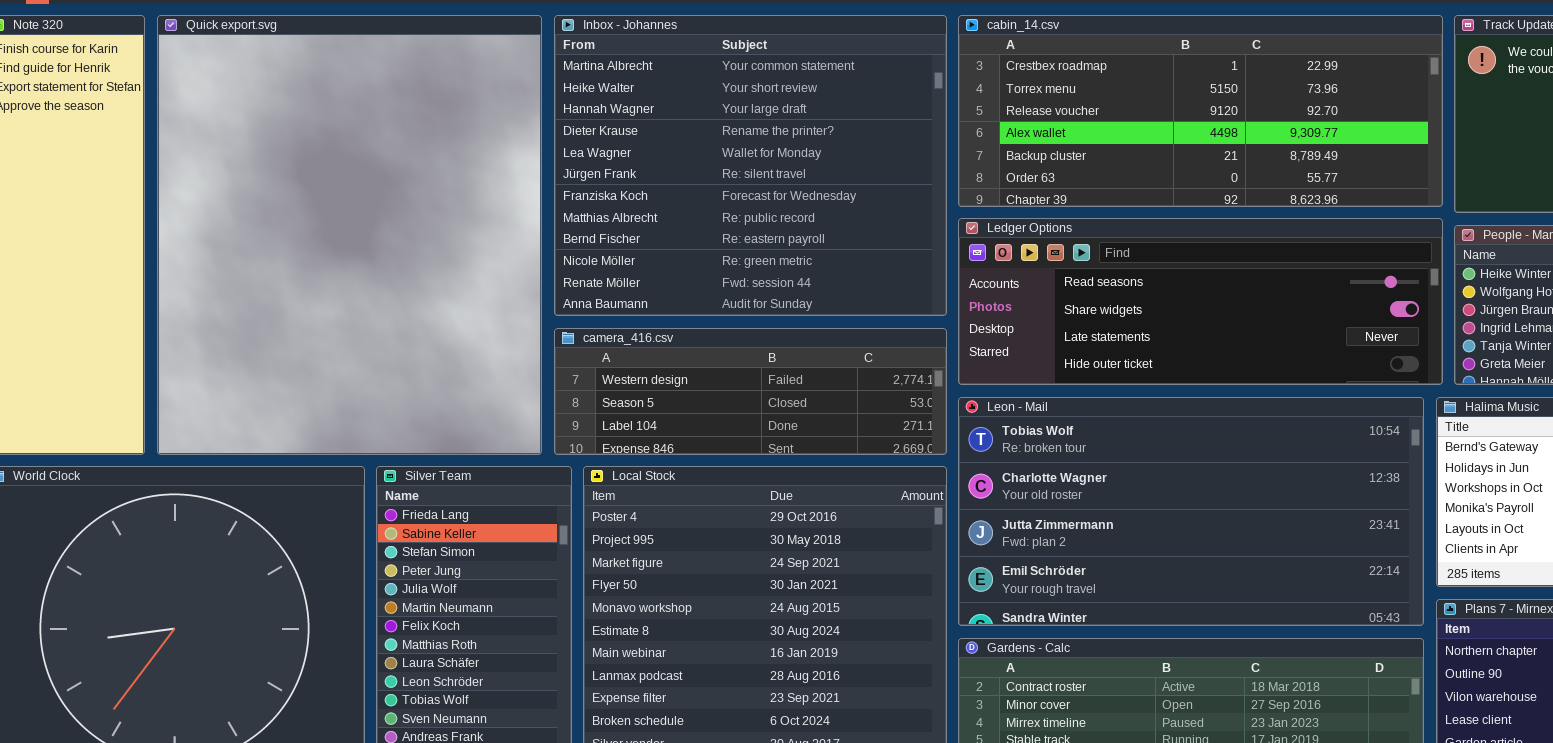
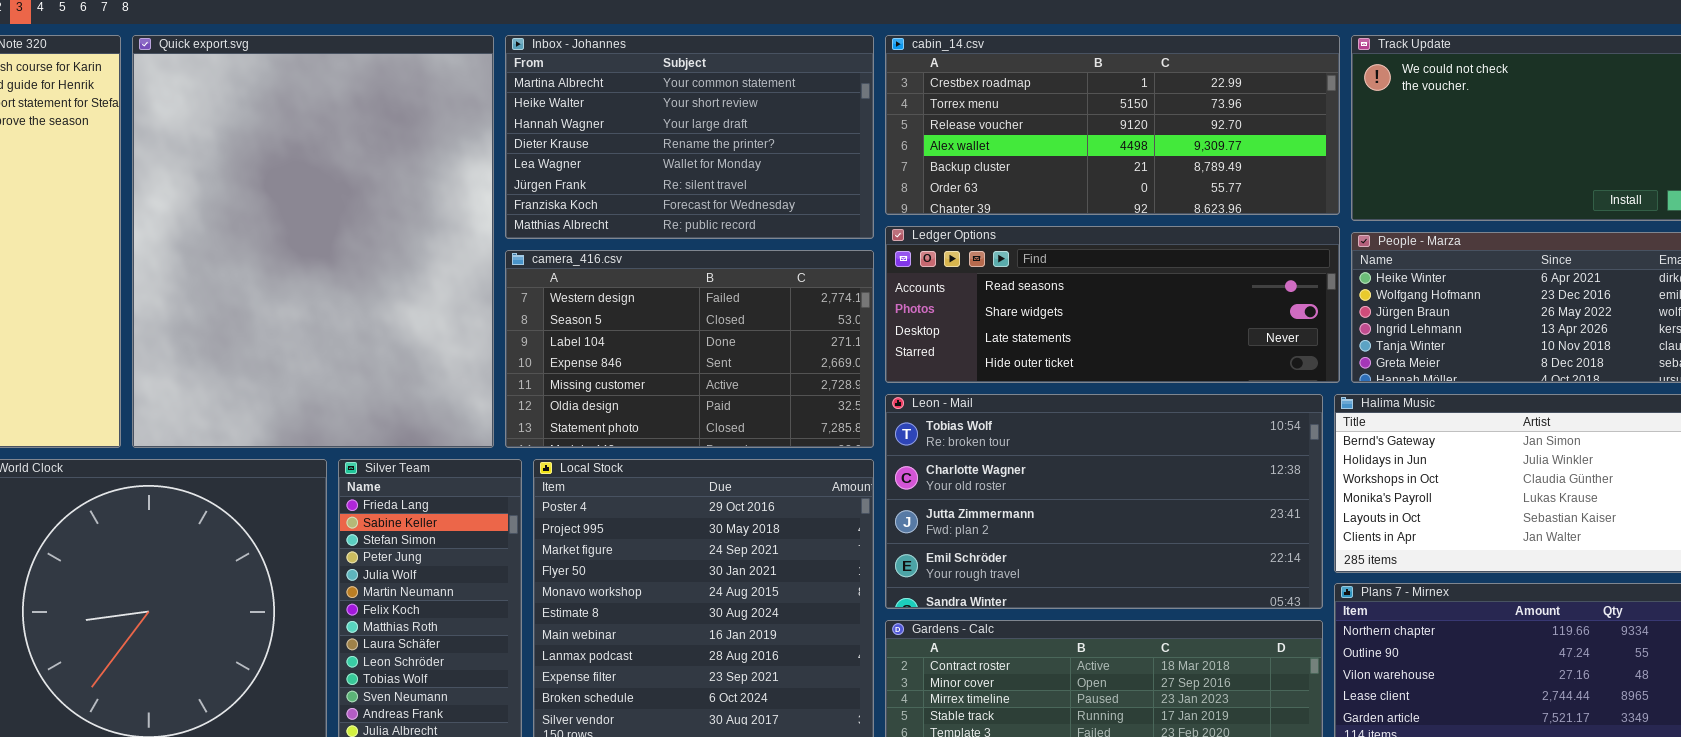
Inbox - Johannes: [554,15,947,316] -> [505,35,874,239], resized
camera_416.csv: [554,328,947,455] -> [505,250,874,448], resized

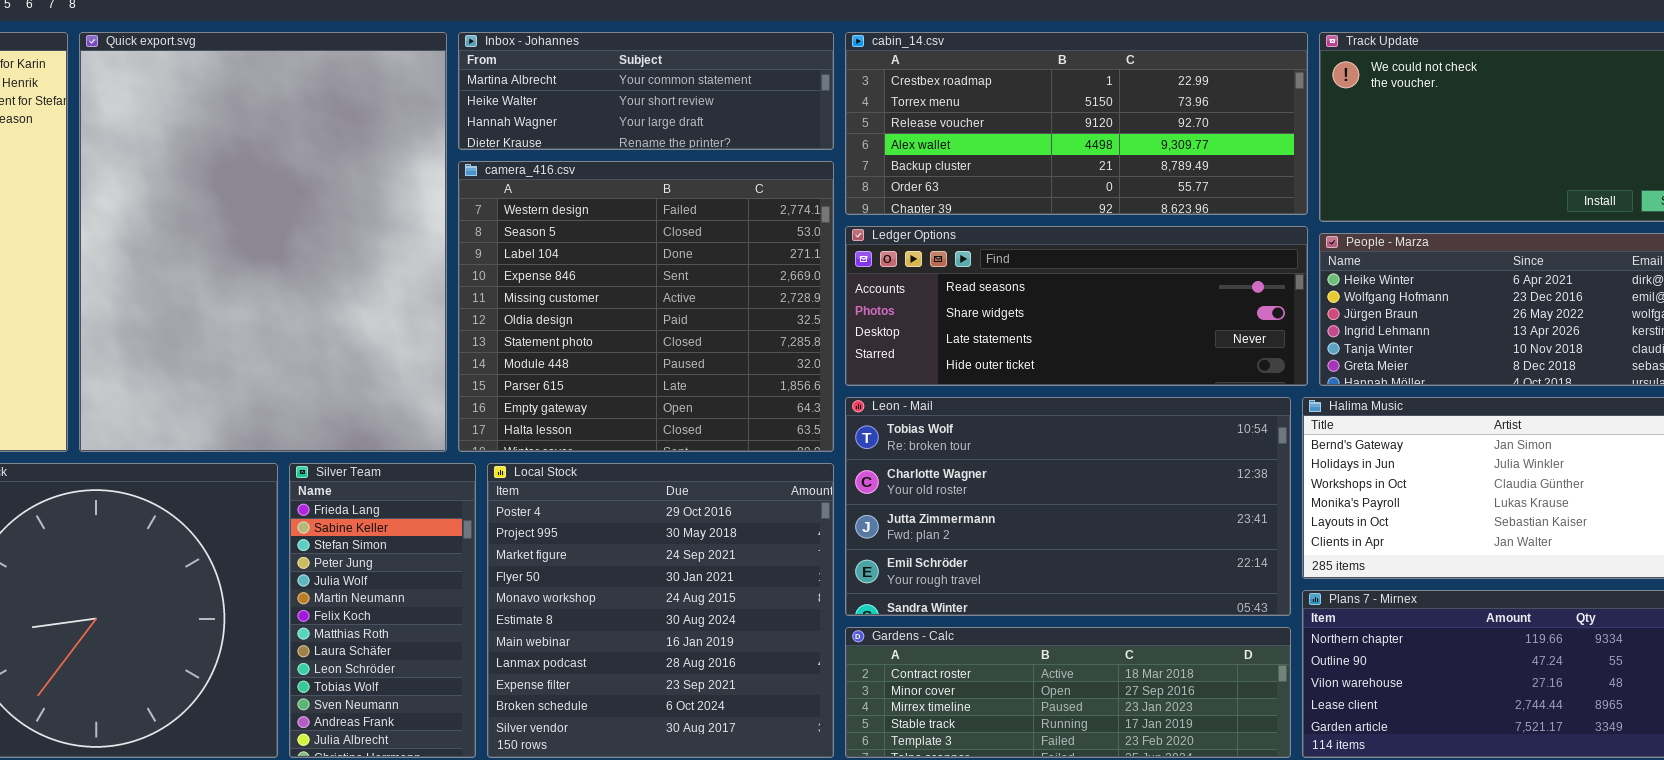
Inbox - Johannes: [505,35,874,239] -> [458,32,834,150], resized
camera_416.csv: [505,250,874,448] -> [458,161,834,452], resized

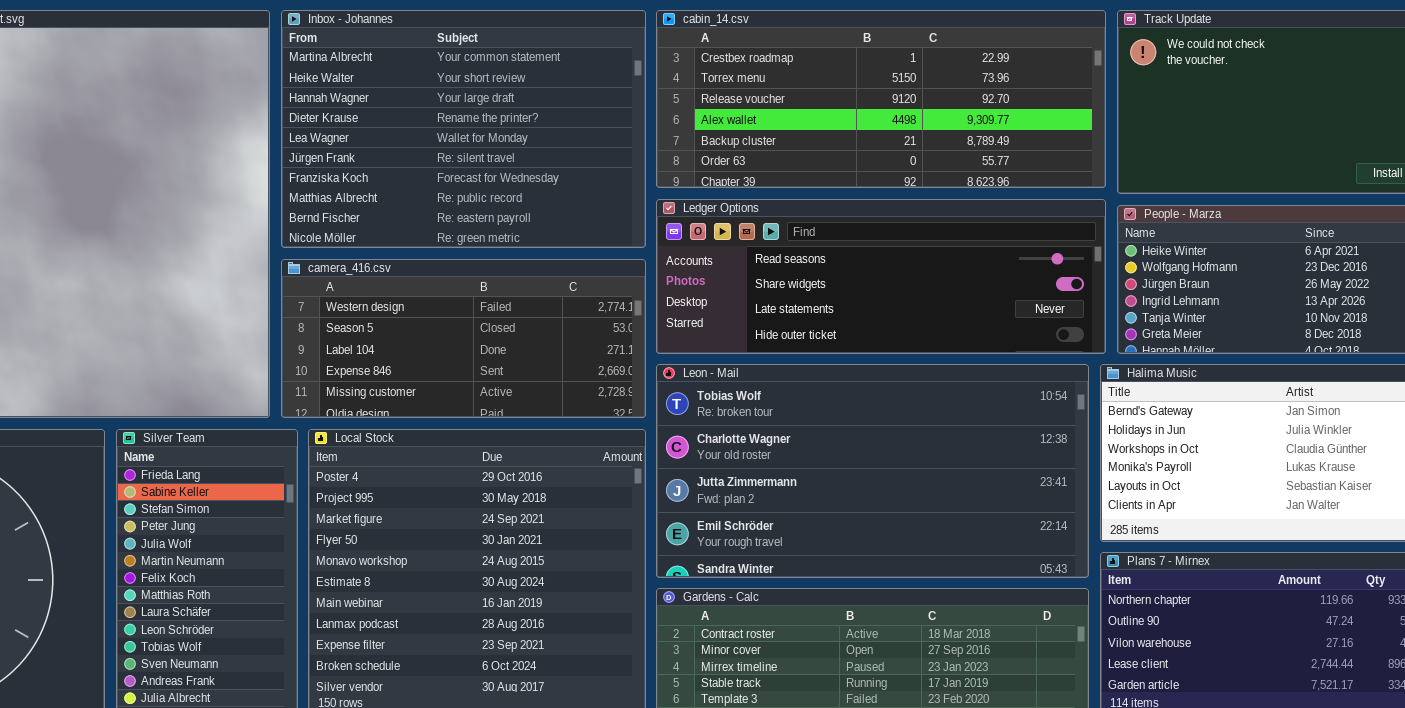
Inbox - Johannes: [458,32,834,150] -> [281,10,646,248], resized
camera_416.csv: [458,161,834,452] -> [281,259,646,418], resized

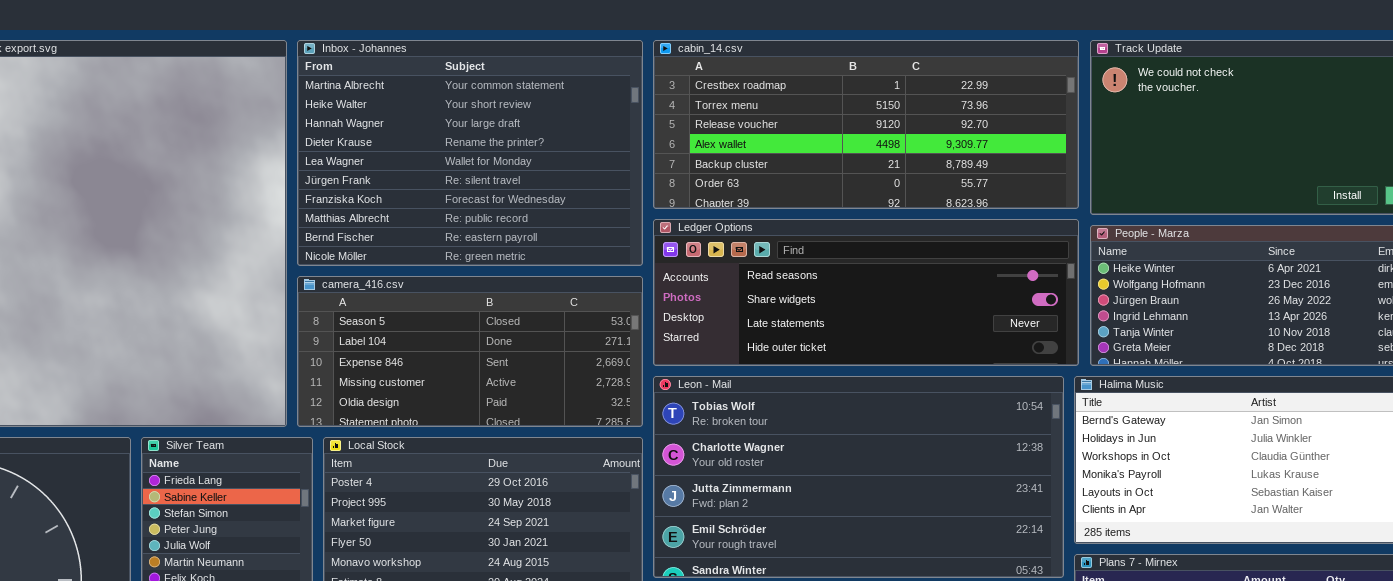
camera_416.csv: [281,259,646,418] -> [297,276,643,427], scrolled down 1 row

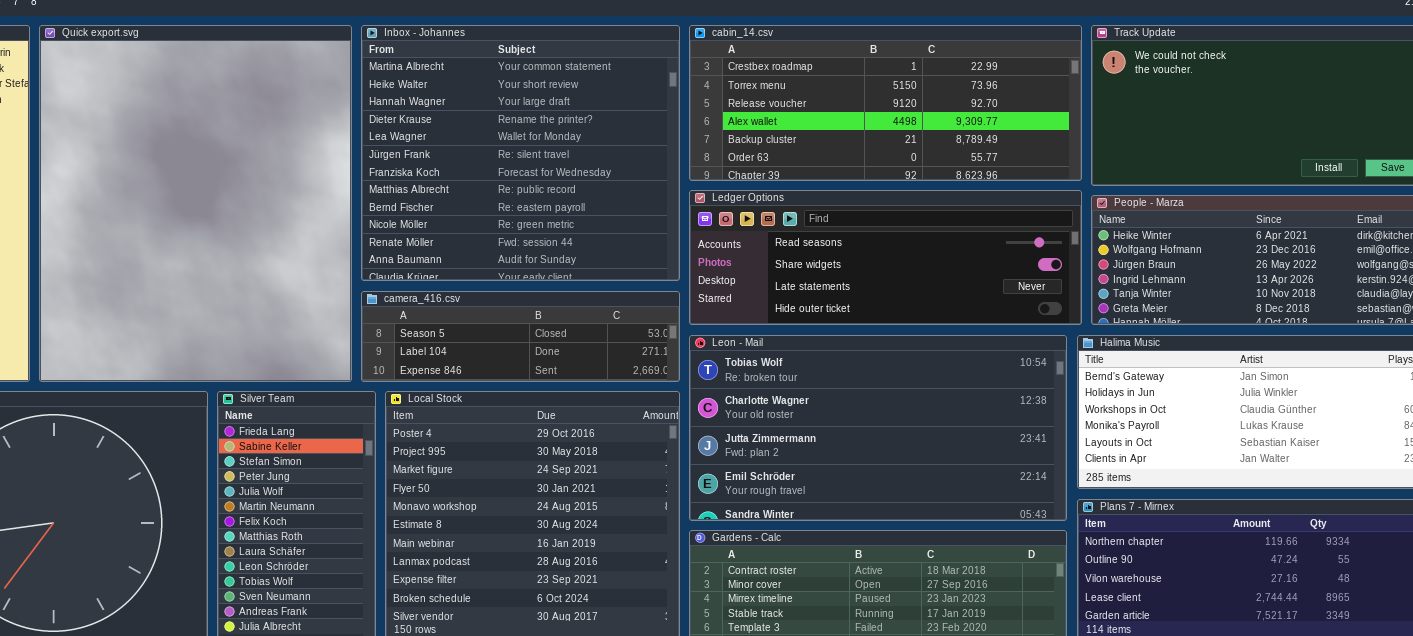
Inbox - Johannes: [297,40,643,266] -> [361,25,680,281], resized
camera_416.csv: [297,276,643,427] -> [361,291,680,382], resized

